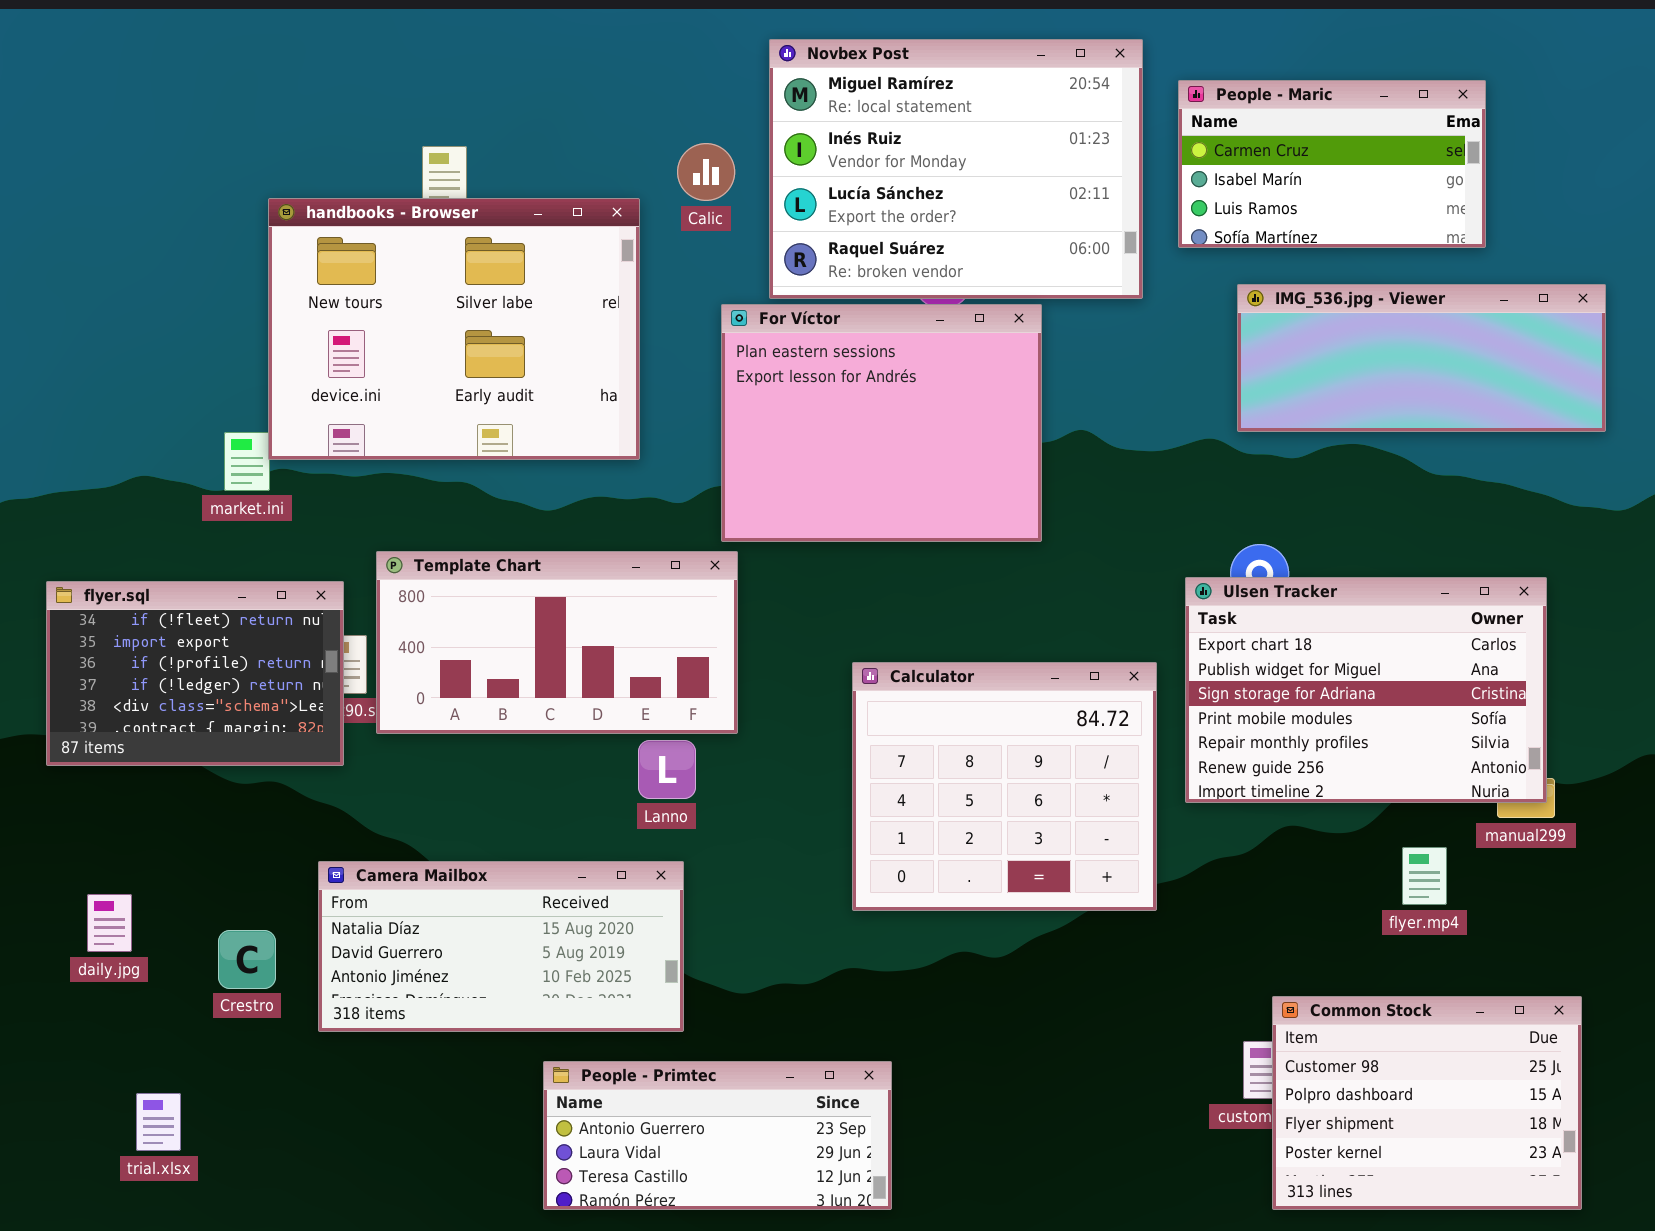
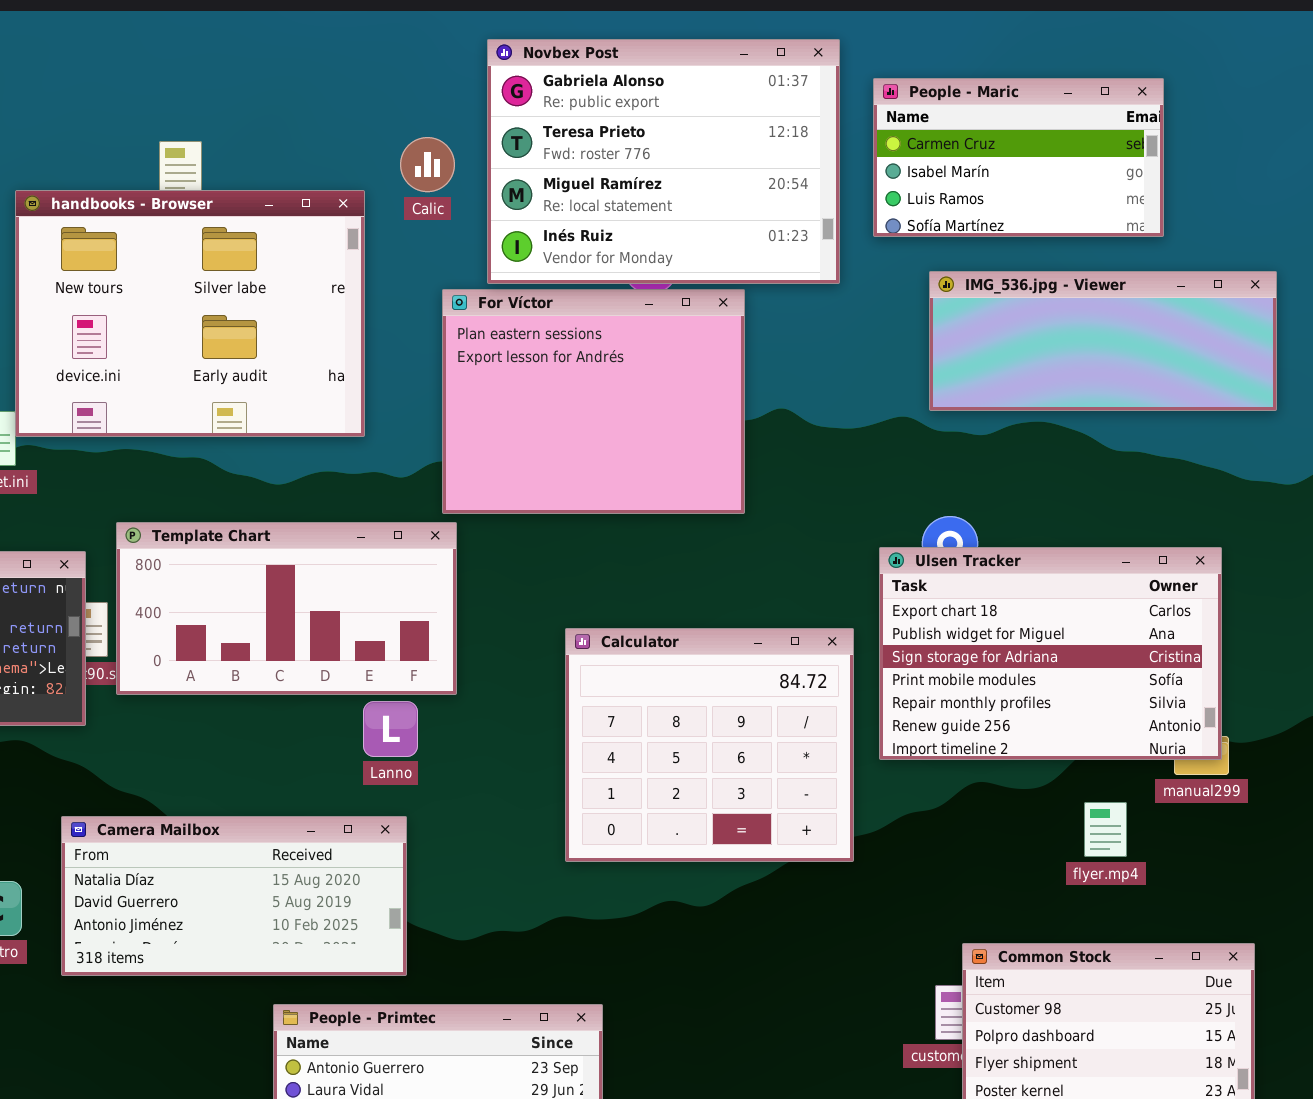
Novbex Post: [769,39,1143,299] -> [487,39,840,284], scrolled up 2 rows

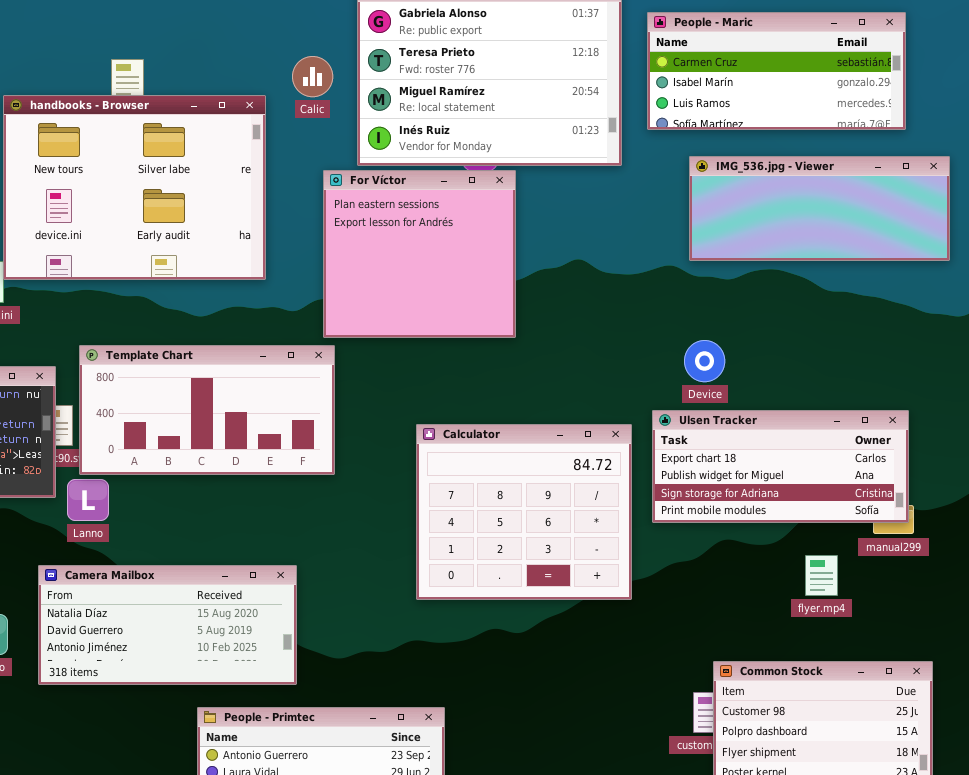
People - Maric: [873,78,1164,237] -> [647,12,906,130], resized
For Víctor: [442,289,745,514] -> [323,170,516,338], resized
Ulsen Tracker: [879,547,1222,760] -> [652,410,909,523], resized
Lanno: [363,701,418,757] -> [67,479,109,521], moved

